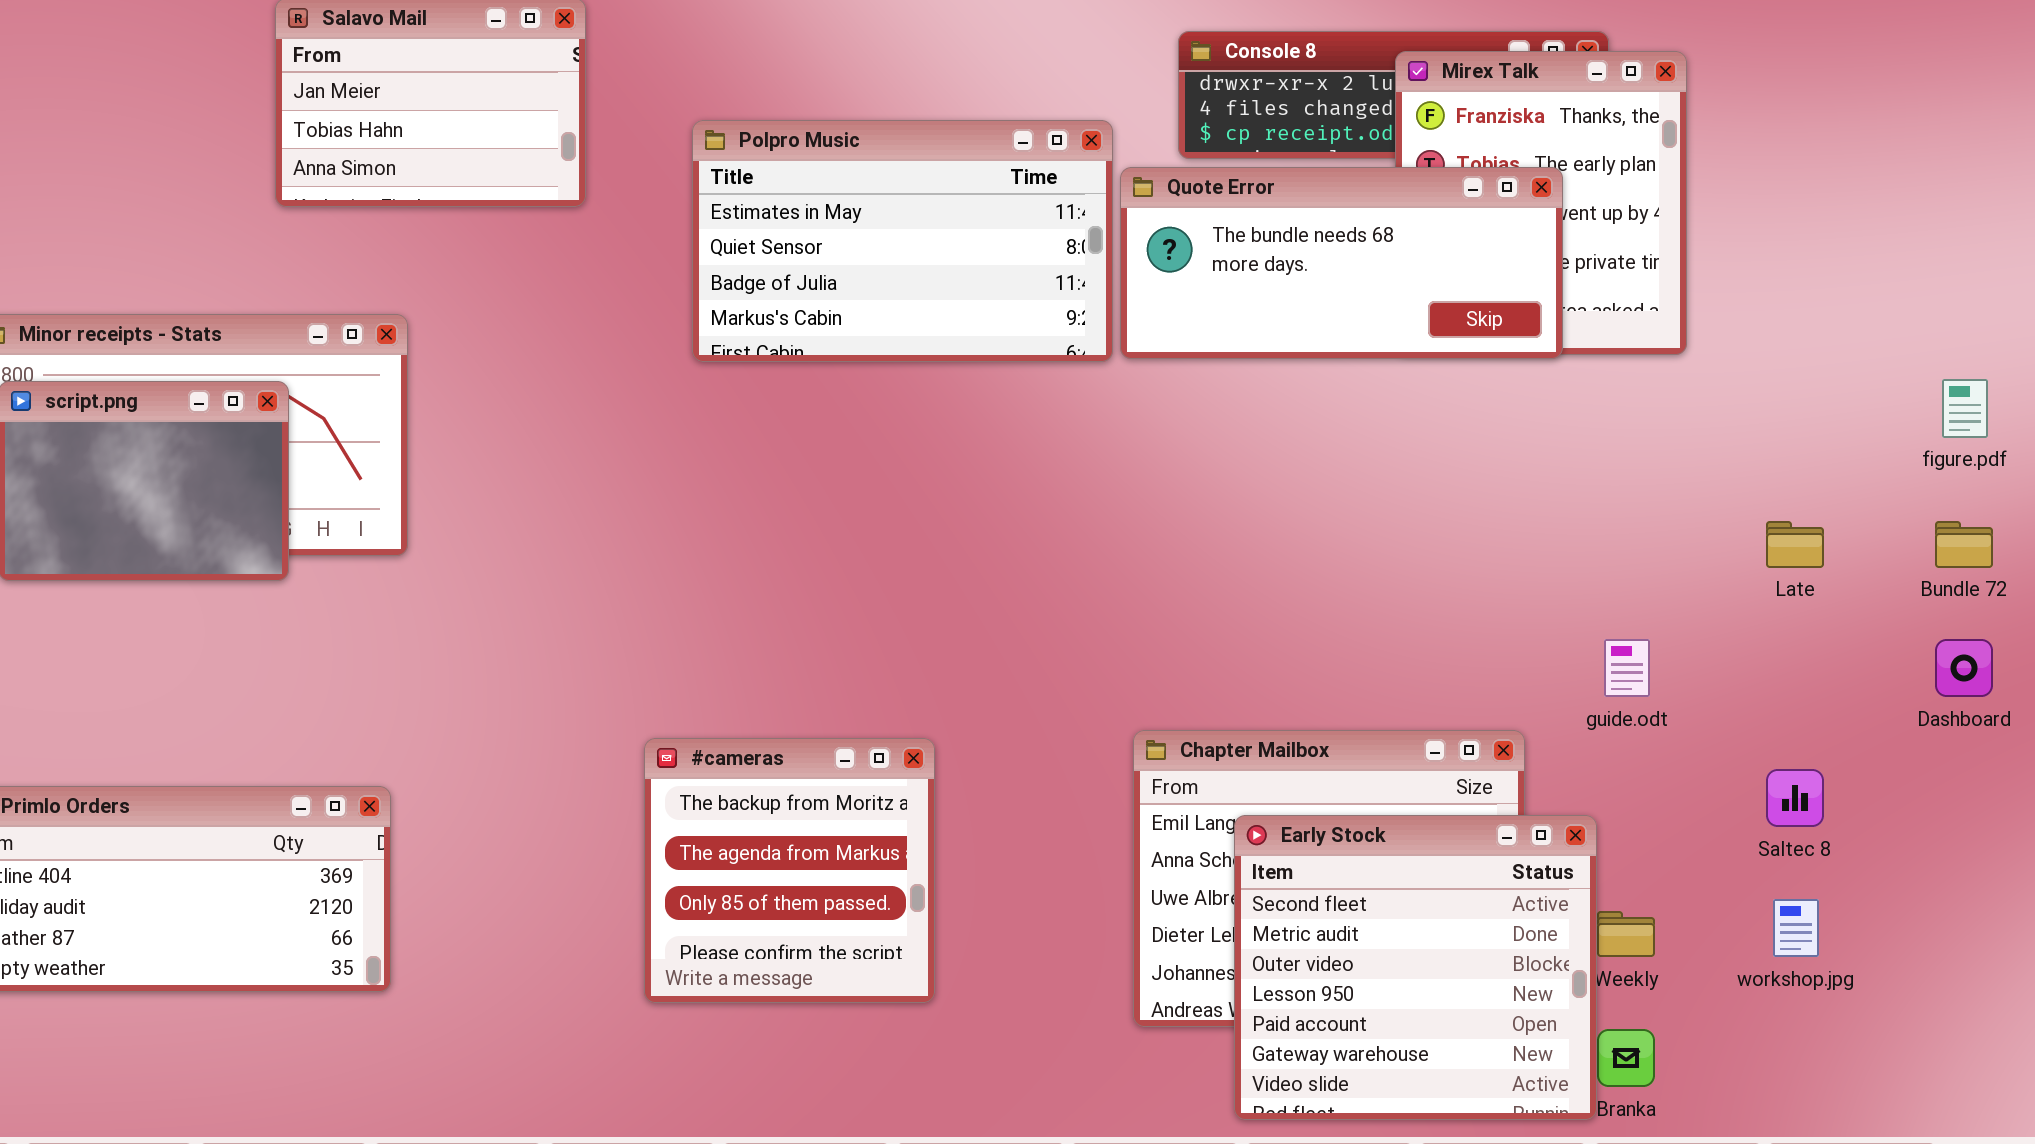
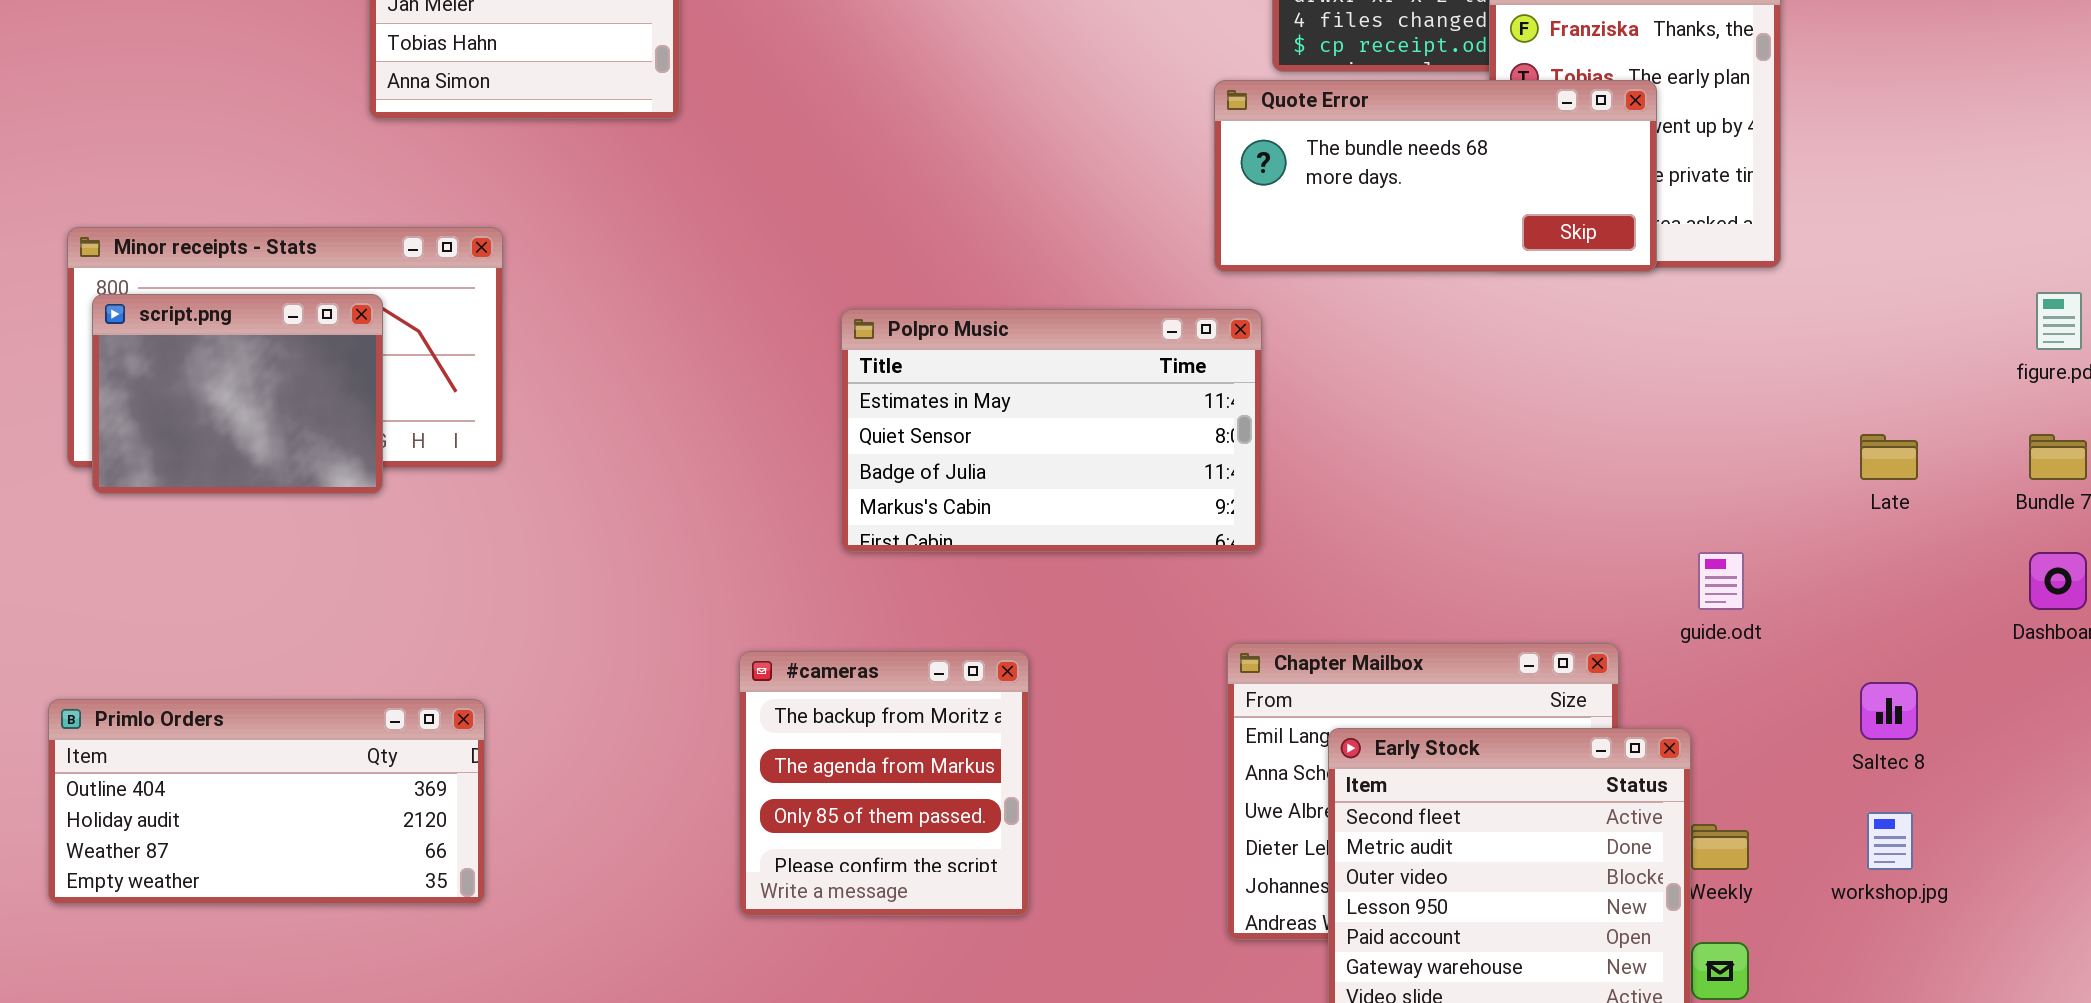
Polpro Music: [692,120,1113,362] -> [841,309,1262,552], moved

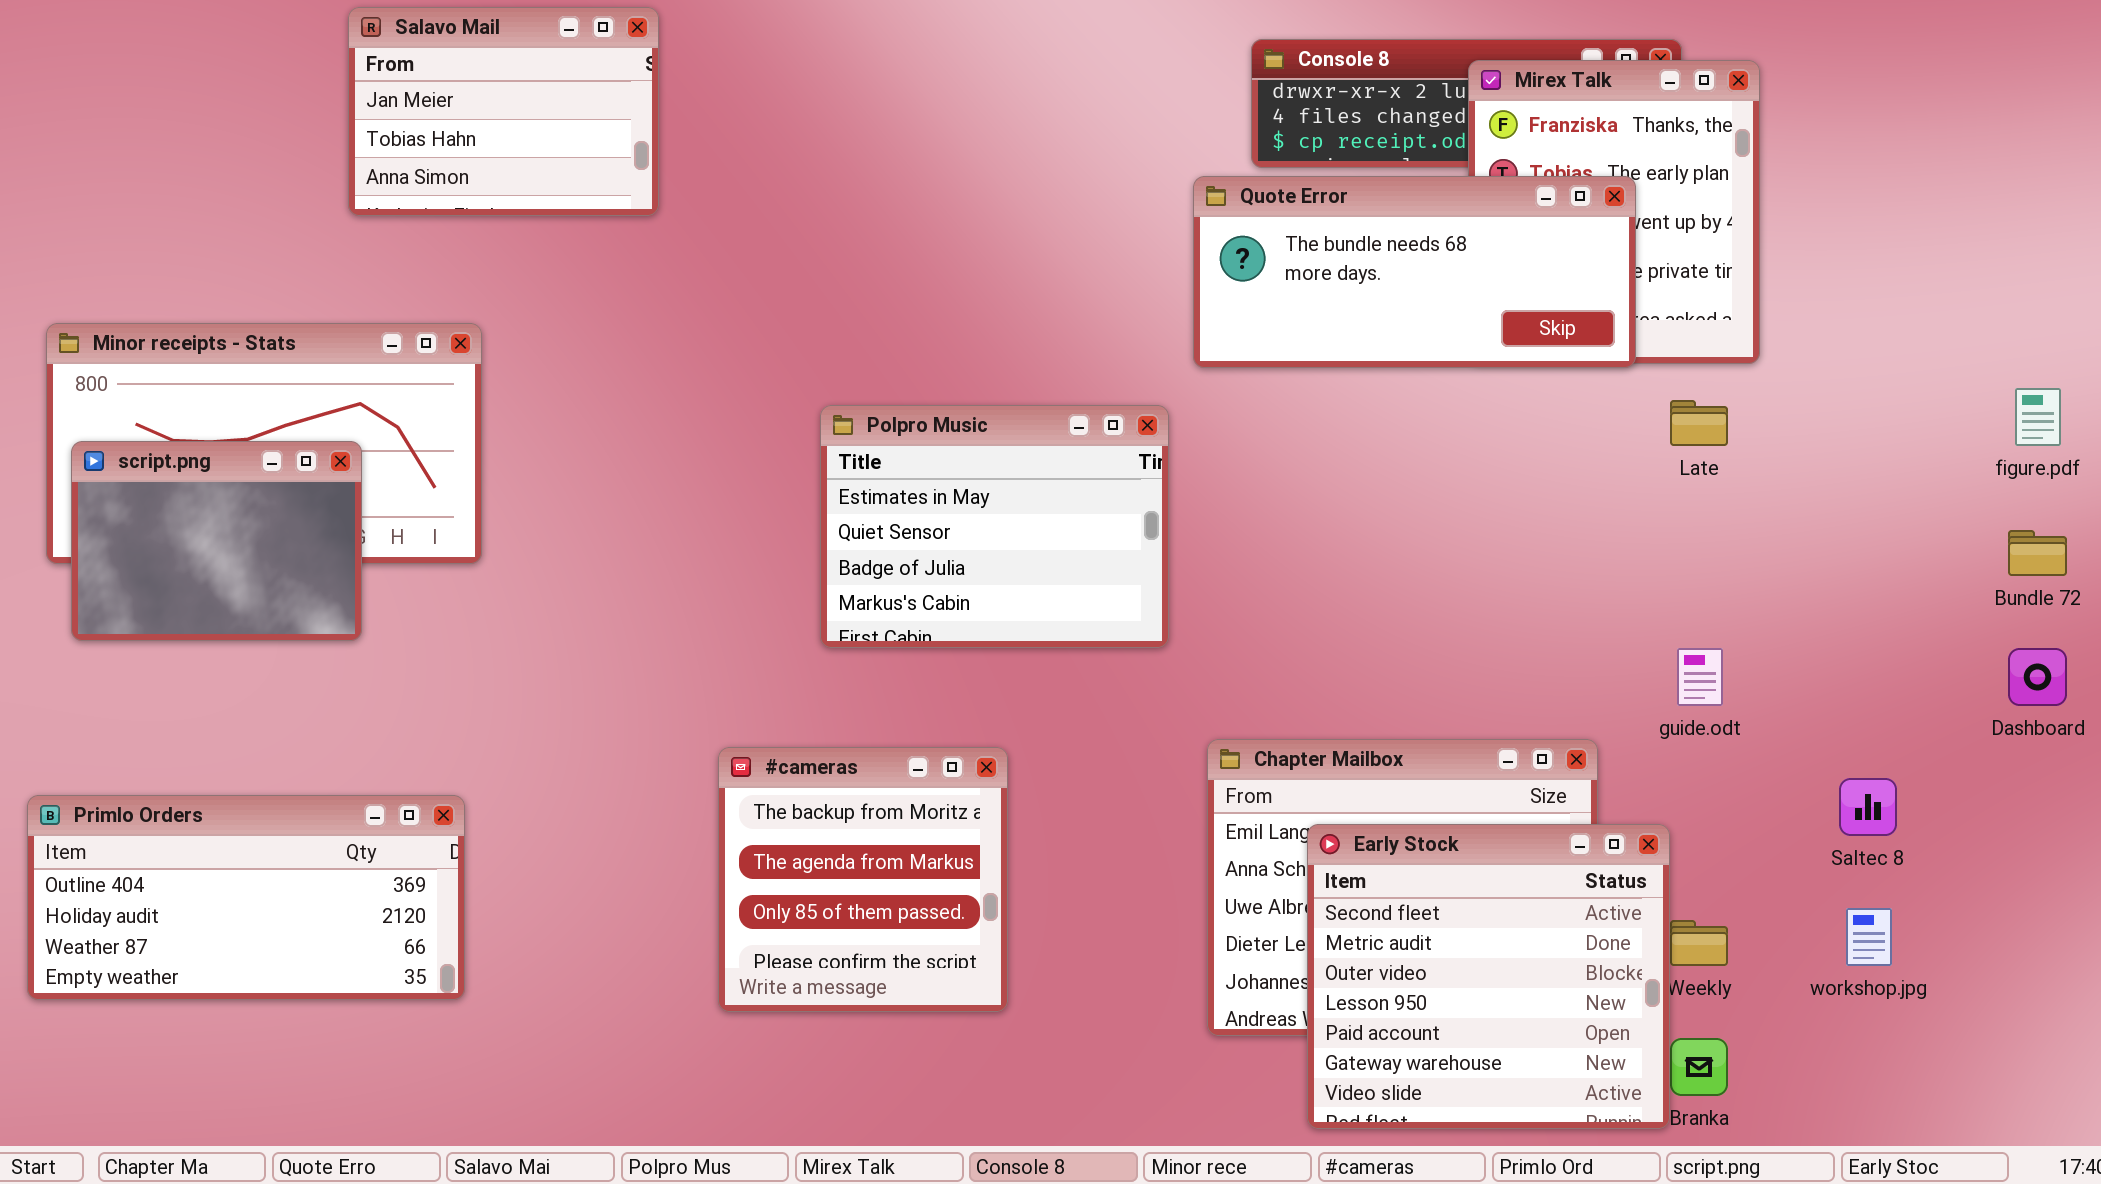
script.png: [92,294,383,494] -> [71,441,362,641], moved
Polpro Music: [841,309,1262,552] -> [820,405,1169,648], resized
Late: [1860,434,1918,480] -> [1670,400,1728,446], moved

